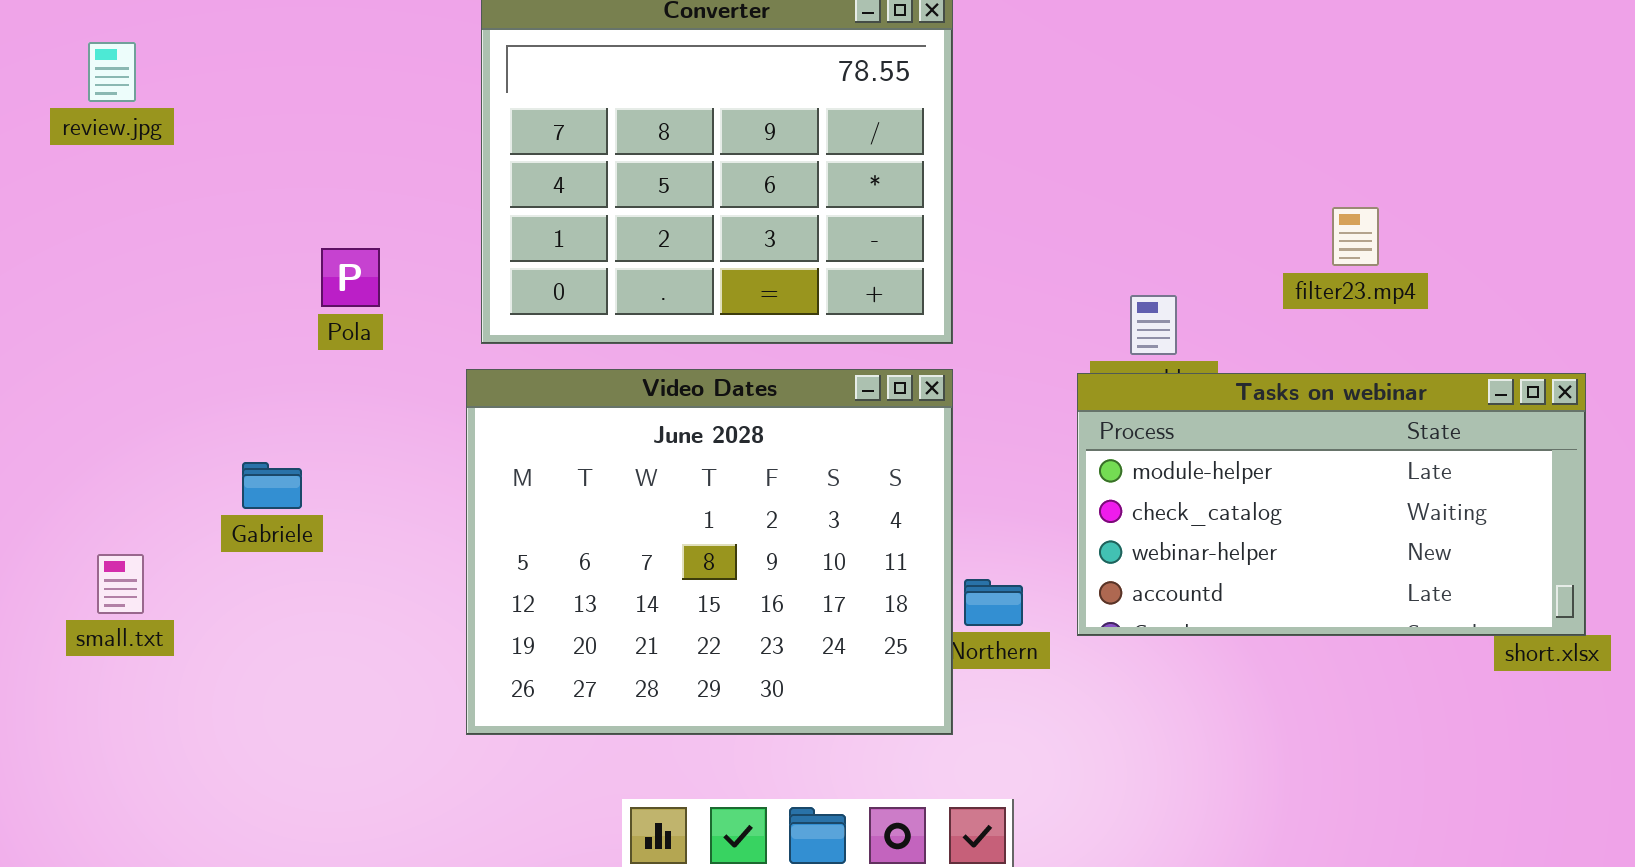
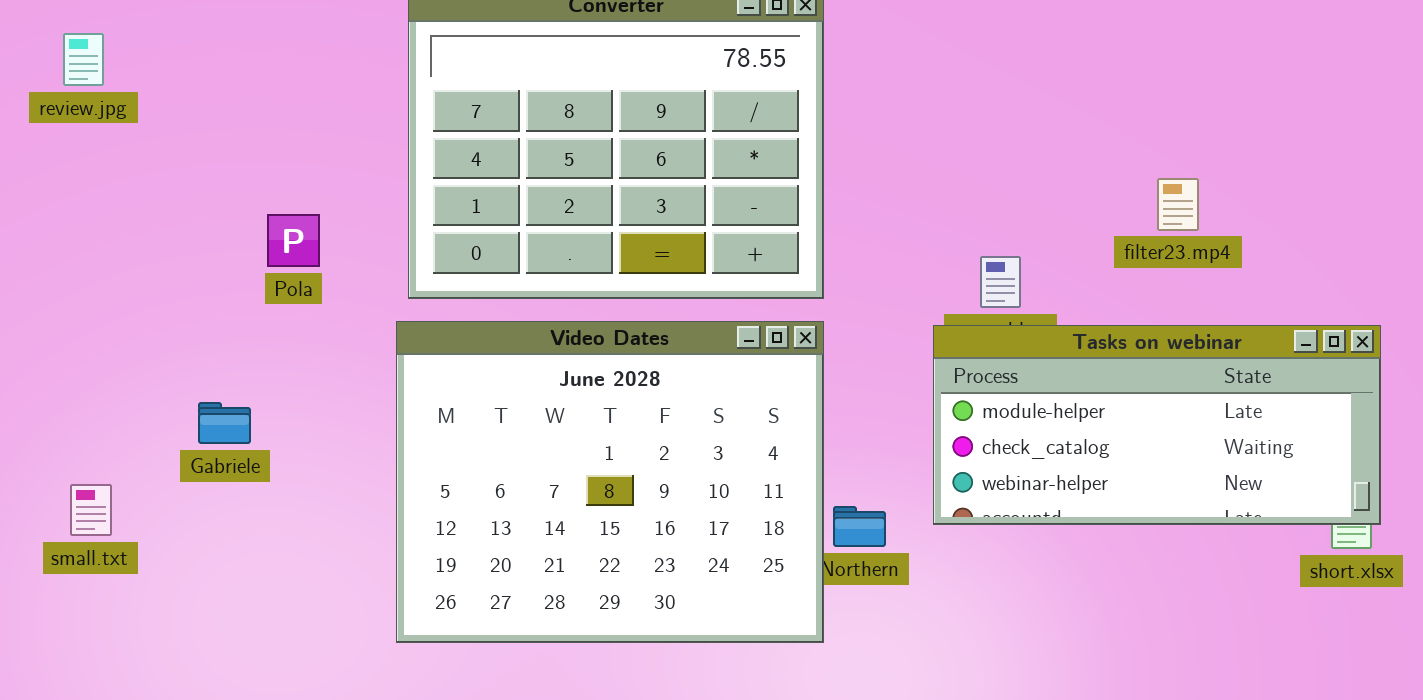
Tasks on webinar: [1077,373,1586,636] -> [933,325,1381,525], resized

